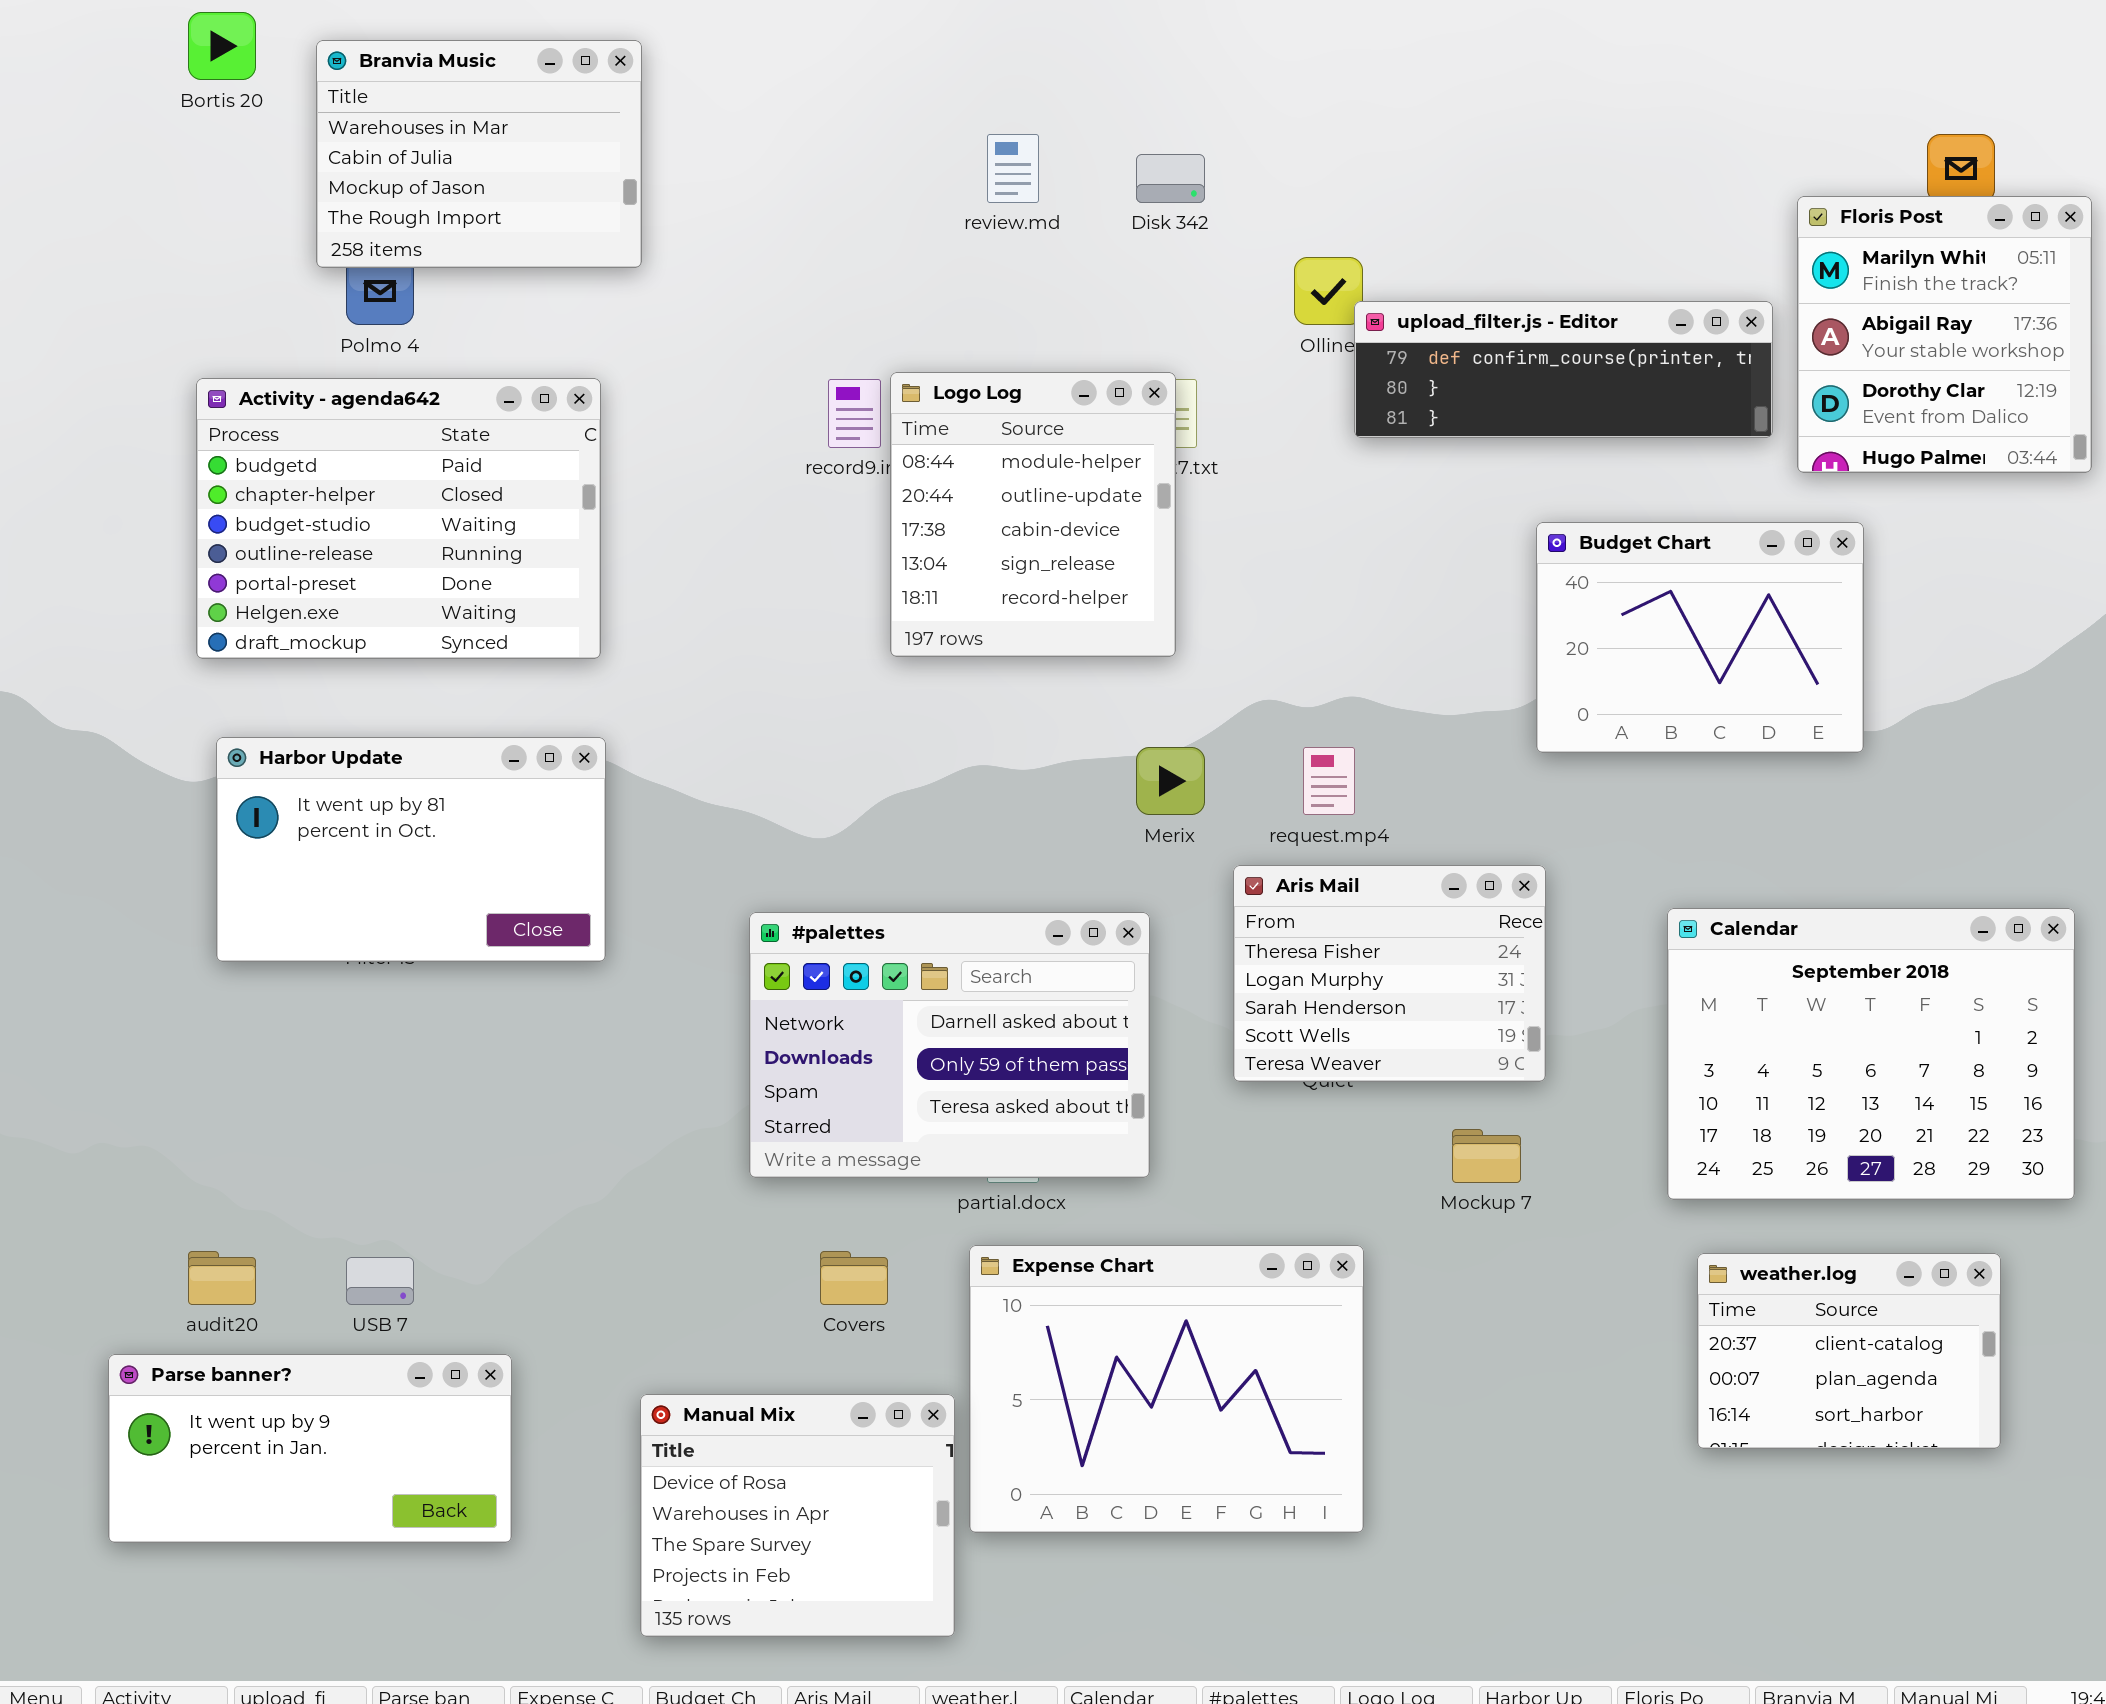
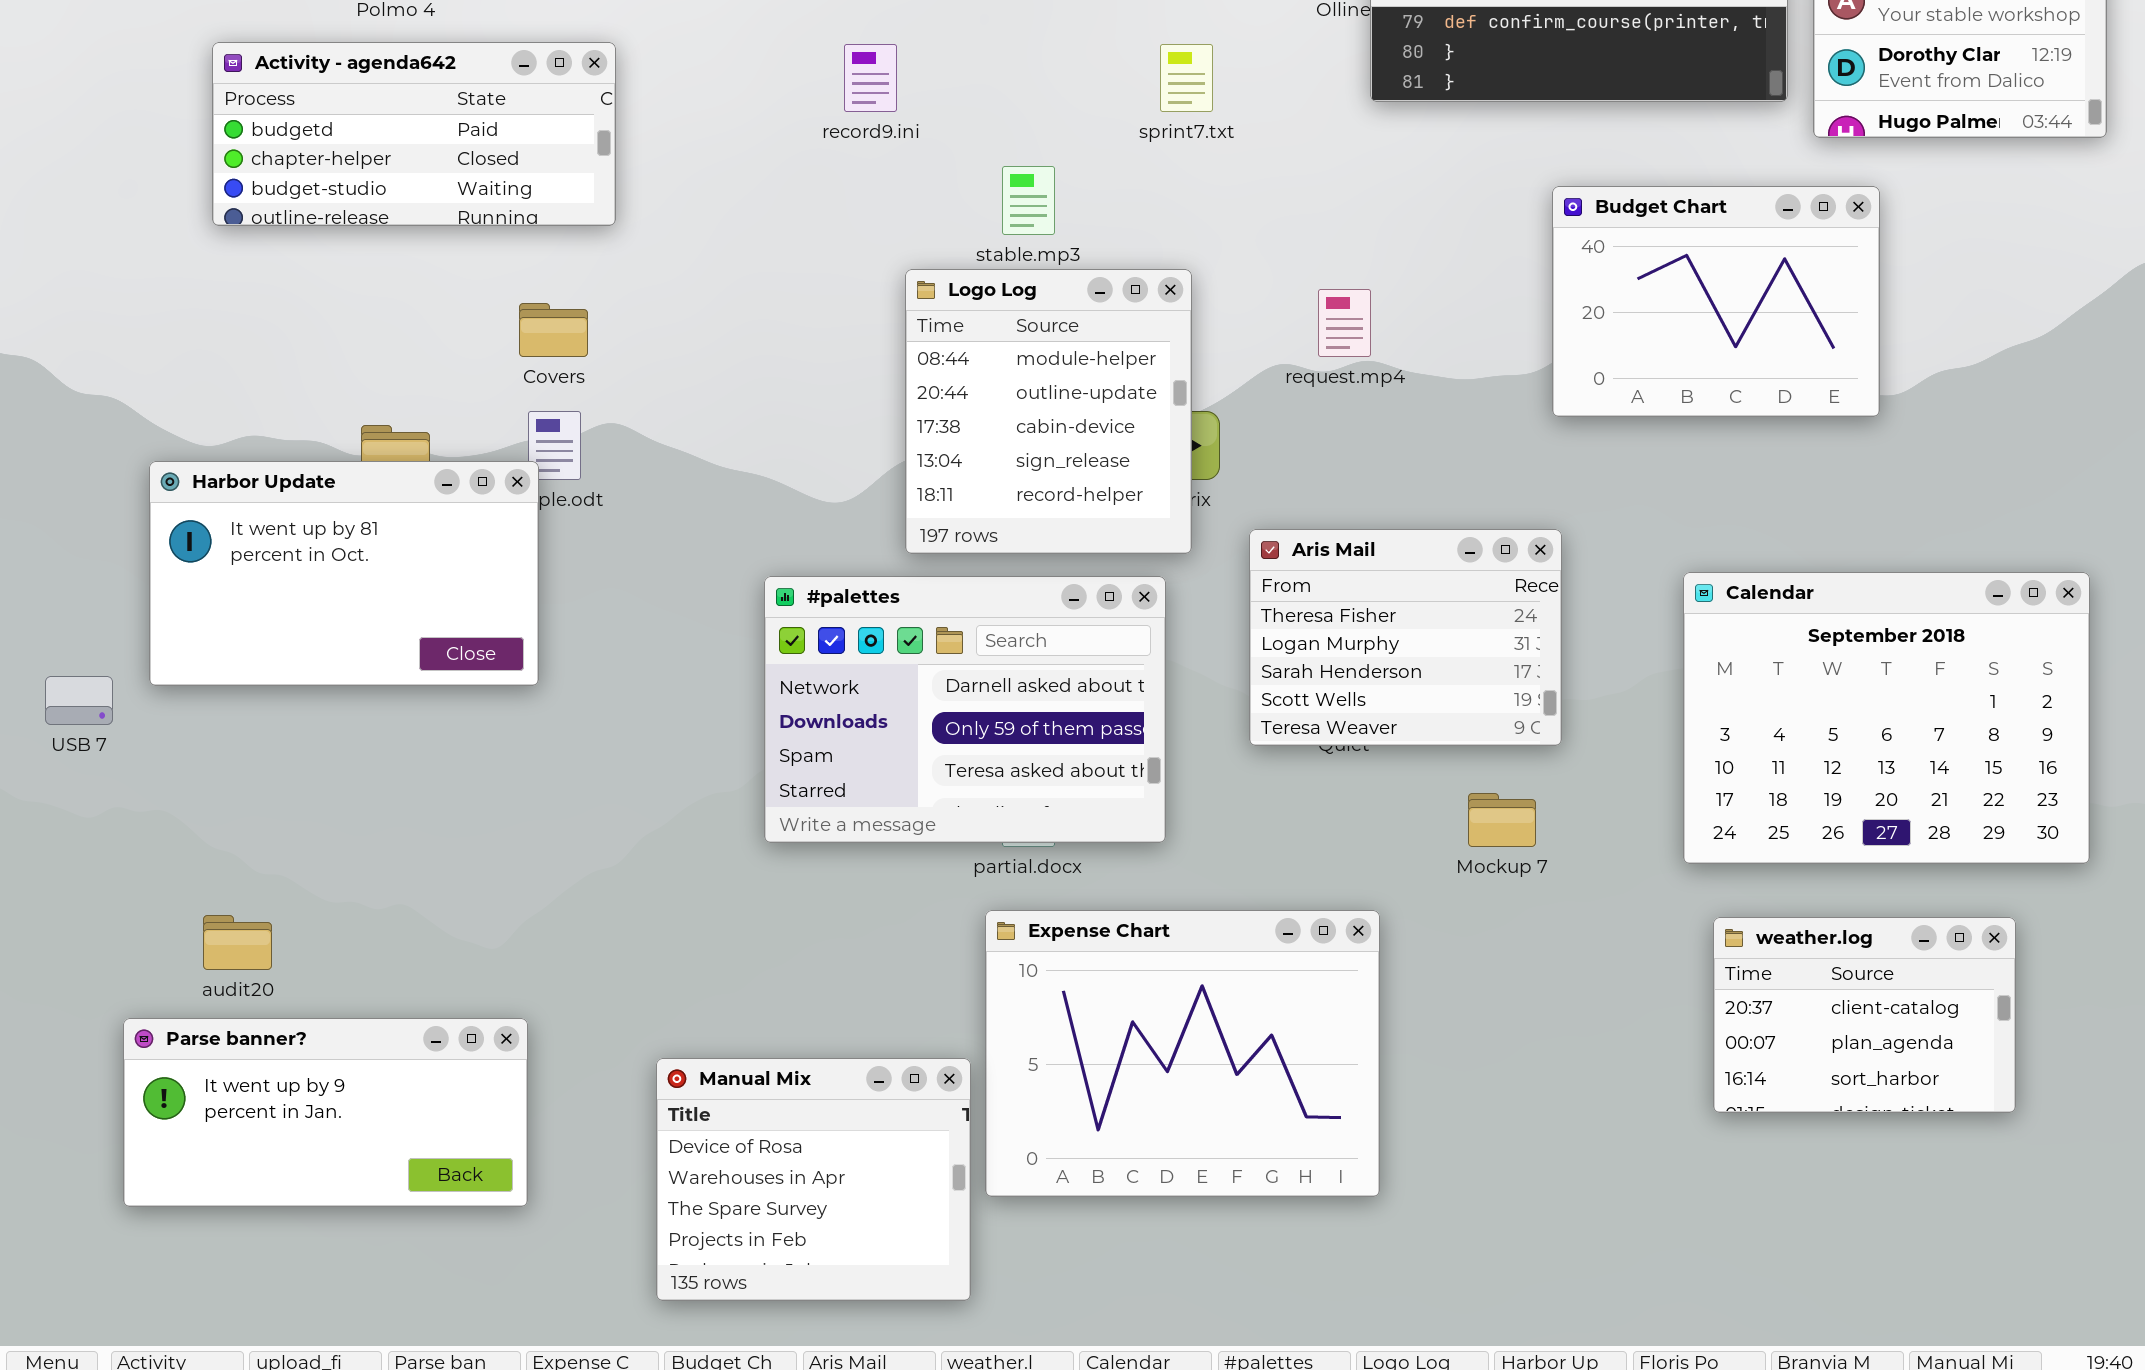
Logo Log: [890,372,1176,657] -> [905,269,1192,554], moved
Activity - agenda642: [196,378,601,659] -> [212,42,616,226], resized
Harbor Update: [216,737,606,962] -> [149,461,539,686], moved
request.mp4: [1303,747,1355,815] -> [1318,289,1371,357], moved
Covers: [820,1251,888,1305] -> [519,303,588,357], moved
USB 7: [346,1257,414,1305] -> [45,676,113,725], moved

